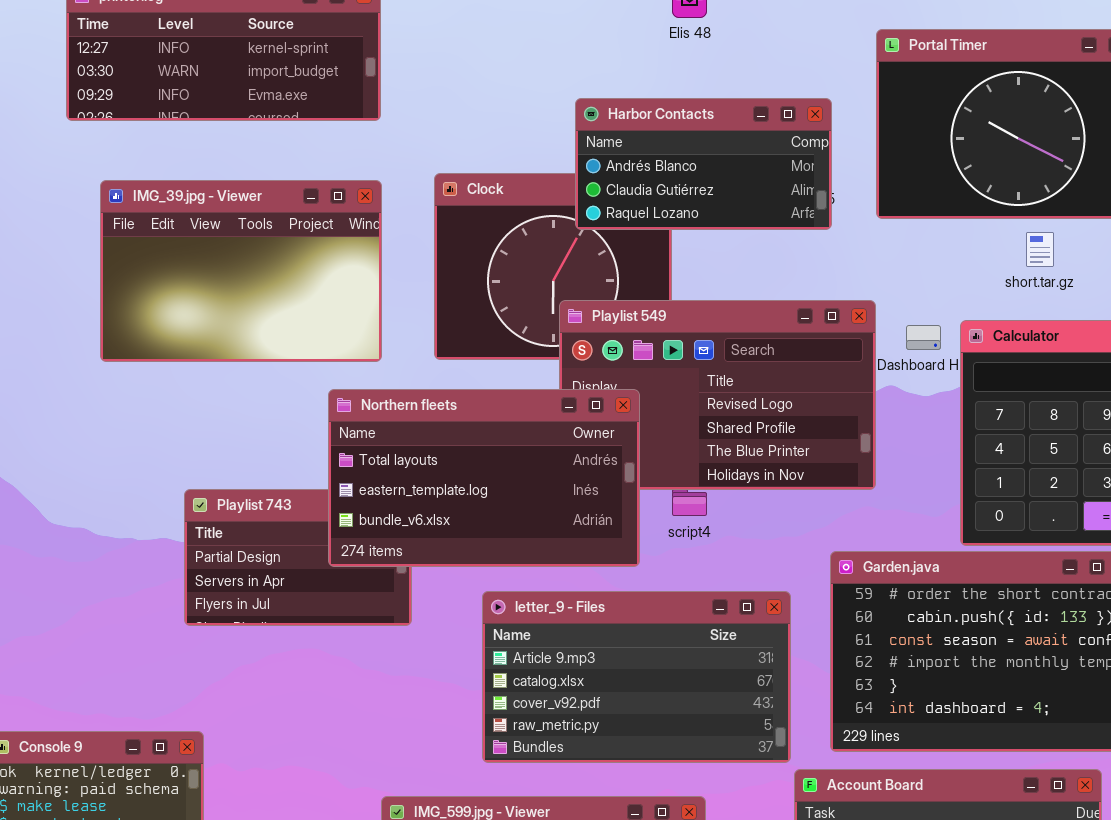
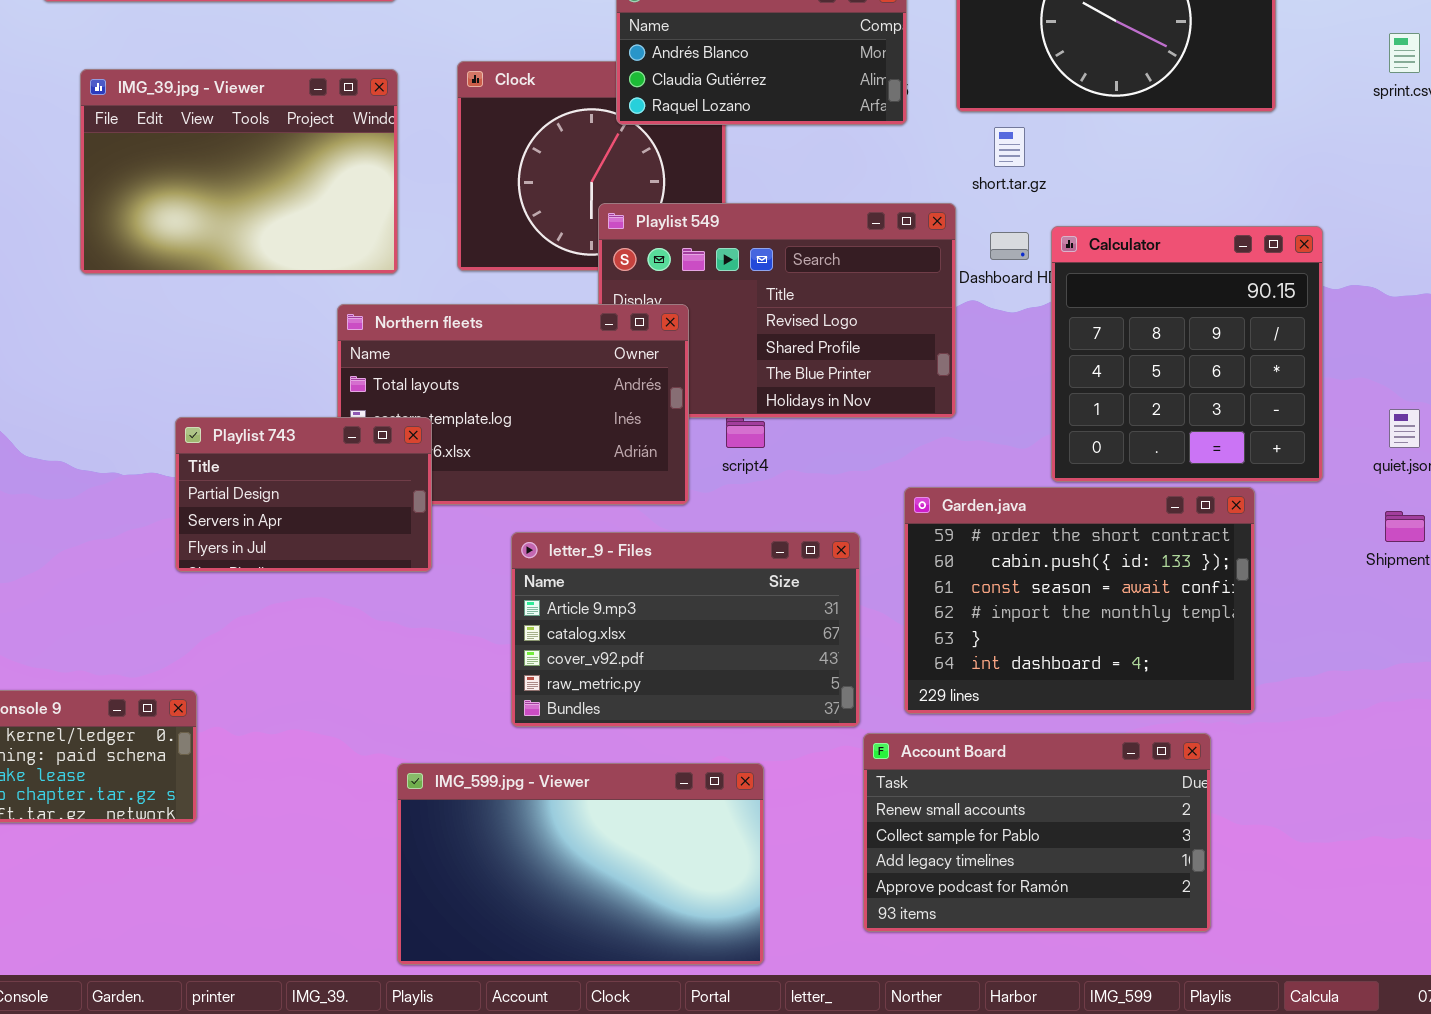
short.tar.gz: [1026,232,1054,267] -> [994,127,1025,167], moved
Playlist 743: [184,489,412,626] -> [175,417,432,572], raised

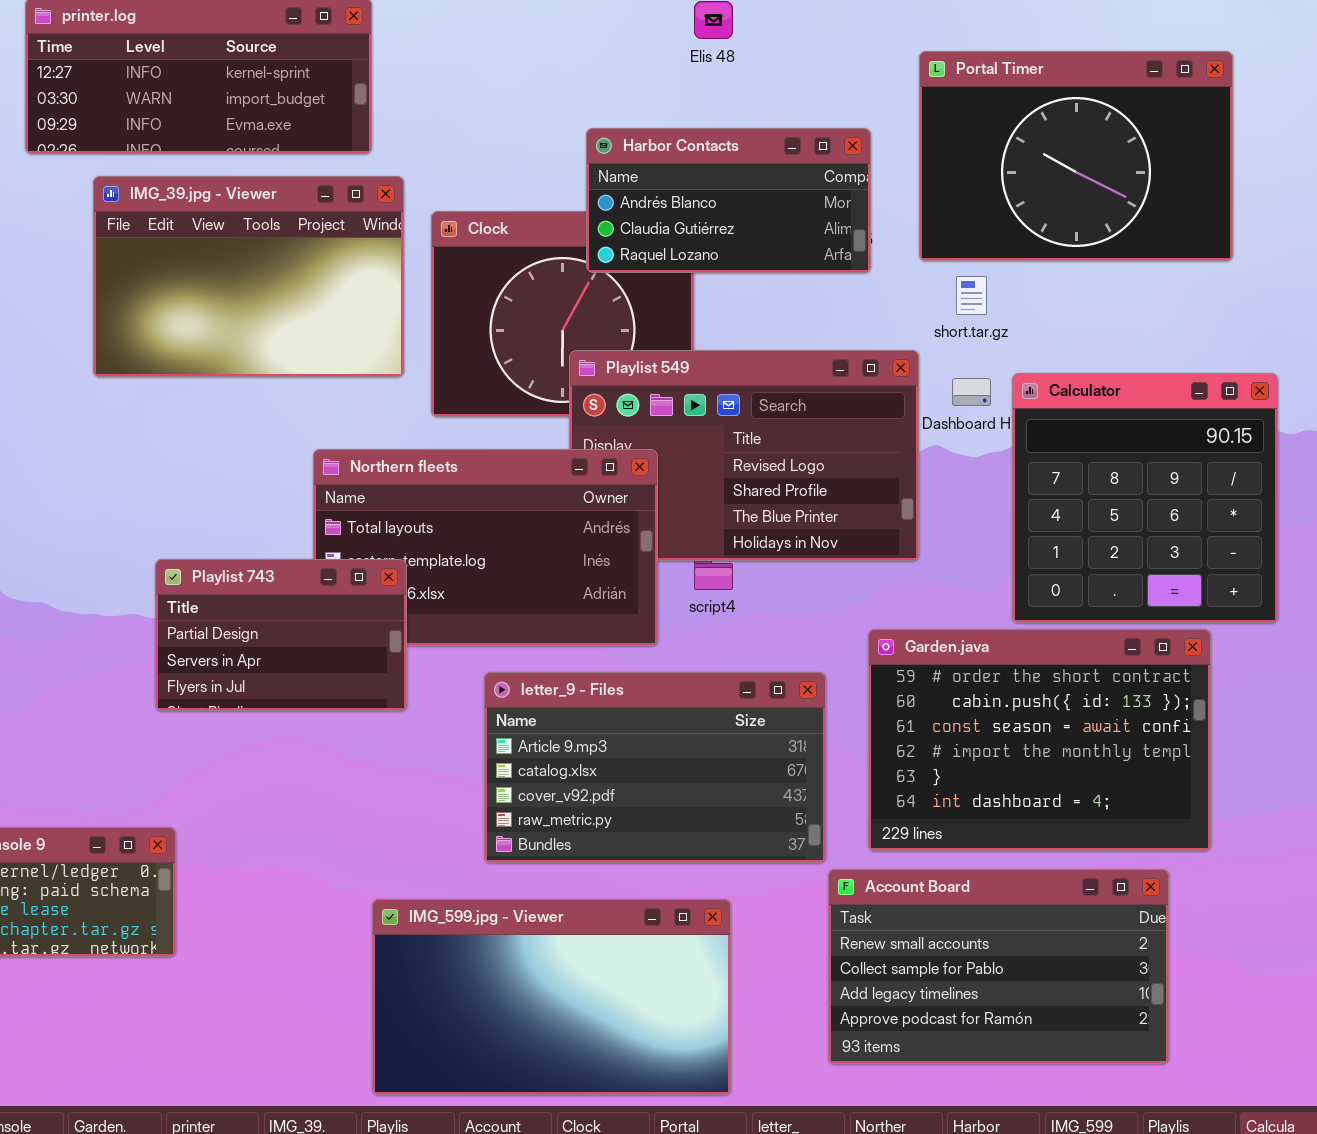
IMG_39.jpg - Viewer: [80,69,398,274] -> [93,176,404,377], moved

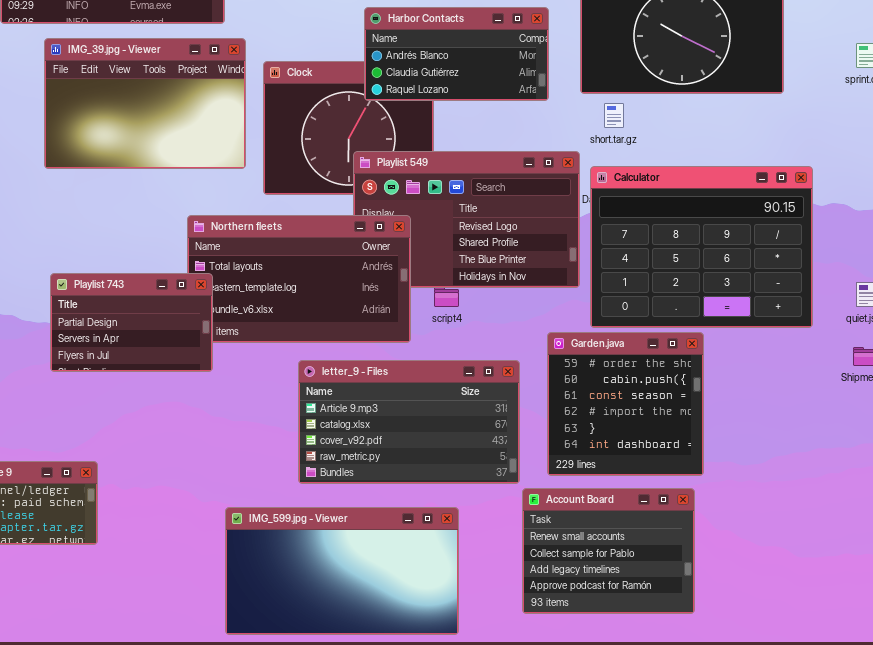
Calculator: [1012,373,1278,623] -> [590,166,813,328], resized
Playlist 743: [155,559,407,711] -> [50,273,213,372], moved
Garden.java: [868,629,1211,851] -> [547,332,704,476], resized
Account Board: [828,869,1169,1064] -> [522,488,695,614], resized

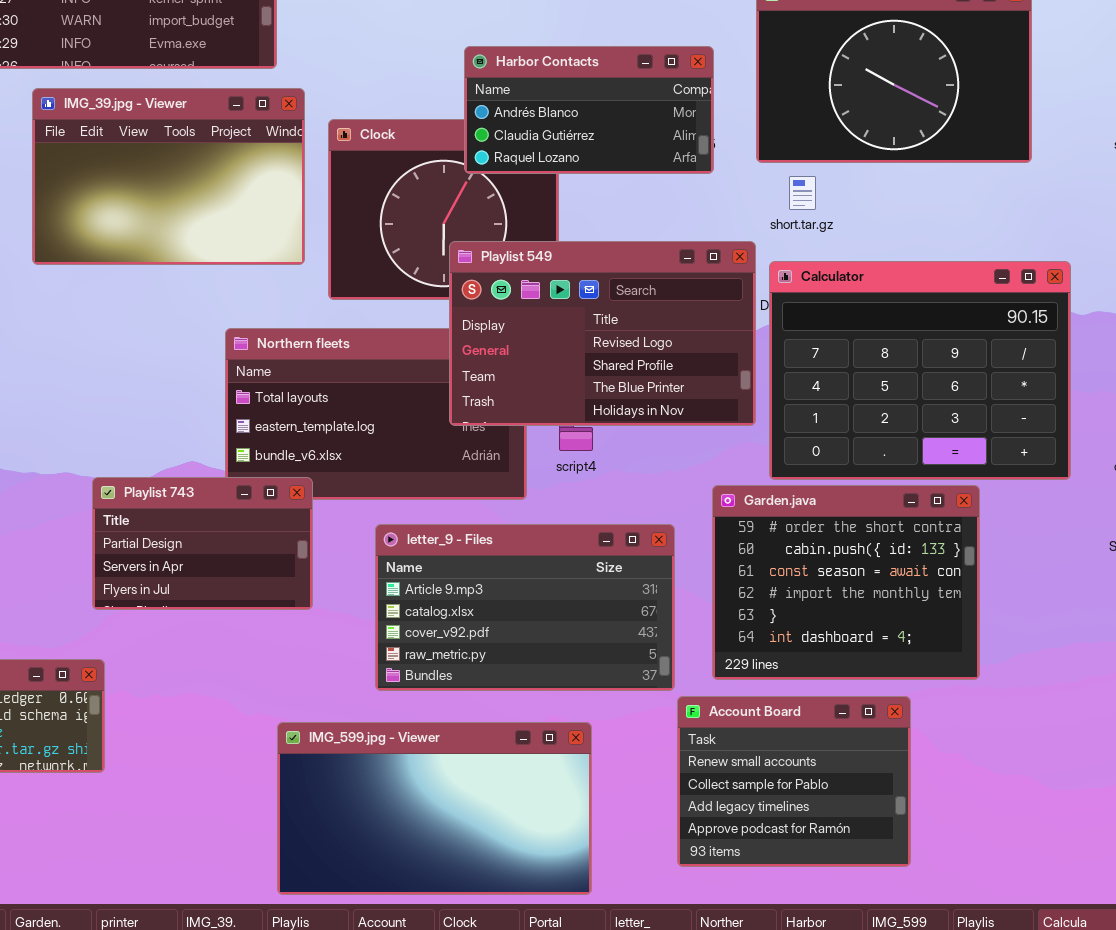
Playlist 549: [353,151,580,288] -> [449,241,756,426], raised
Playlist 743: [50,273,213,372] -> [92,477,313,610], moved
Garden.java: [547,332,704,476] -> [712,485,980,680], resized

